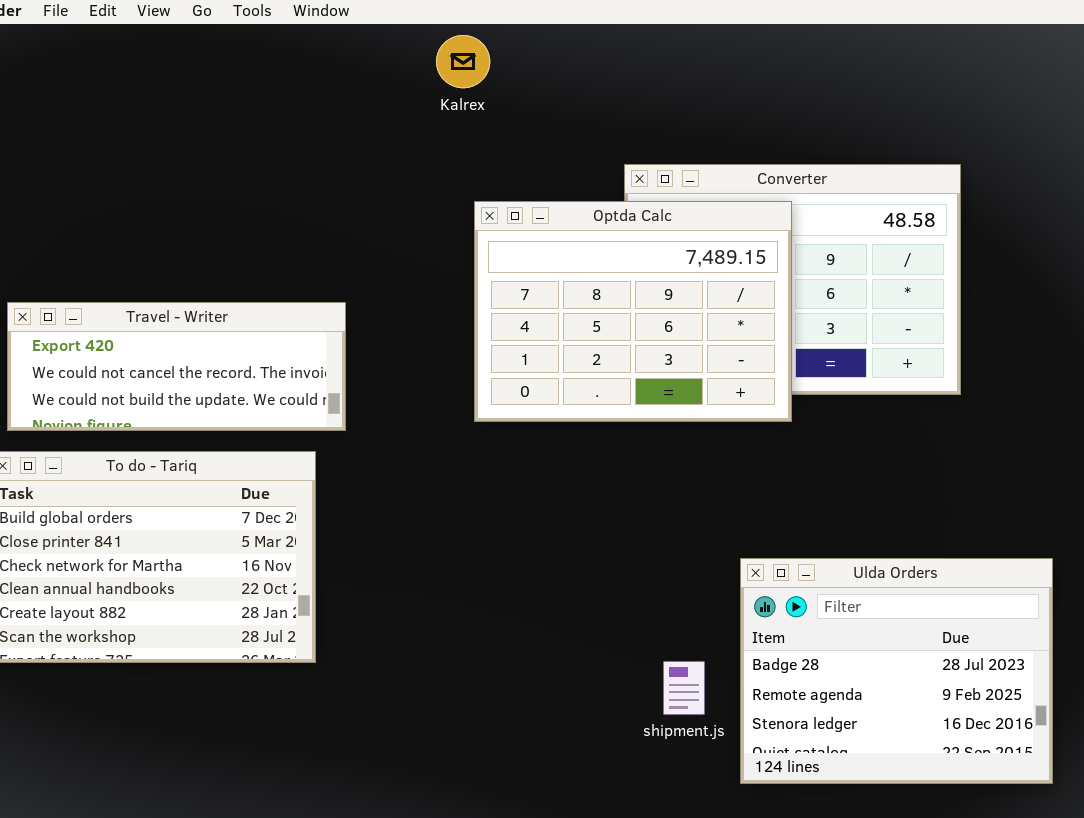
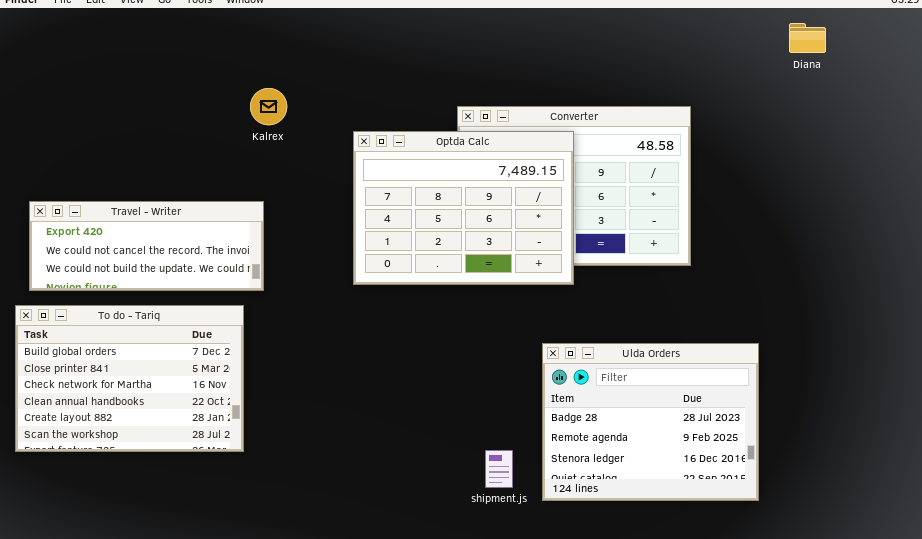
Kalrex: [436,35,490,88] -> [250,88,287,125], moved
Ulda Orders: [740,558,1053,784] -> [542,343,759,501], moved

